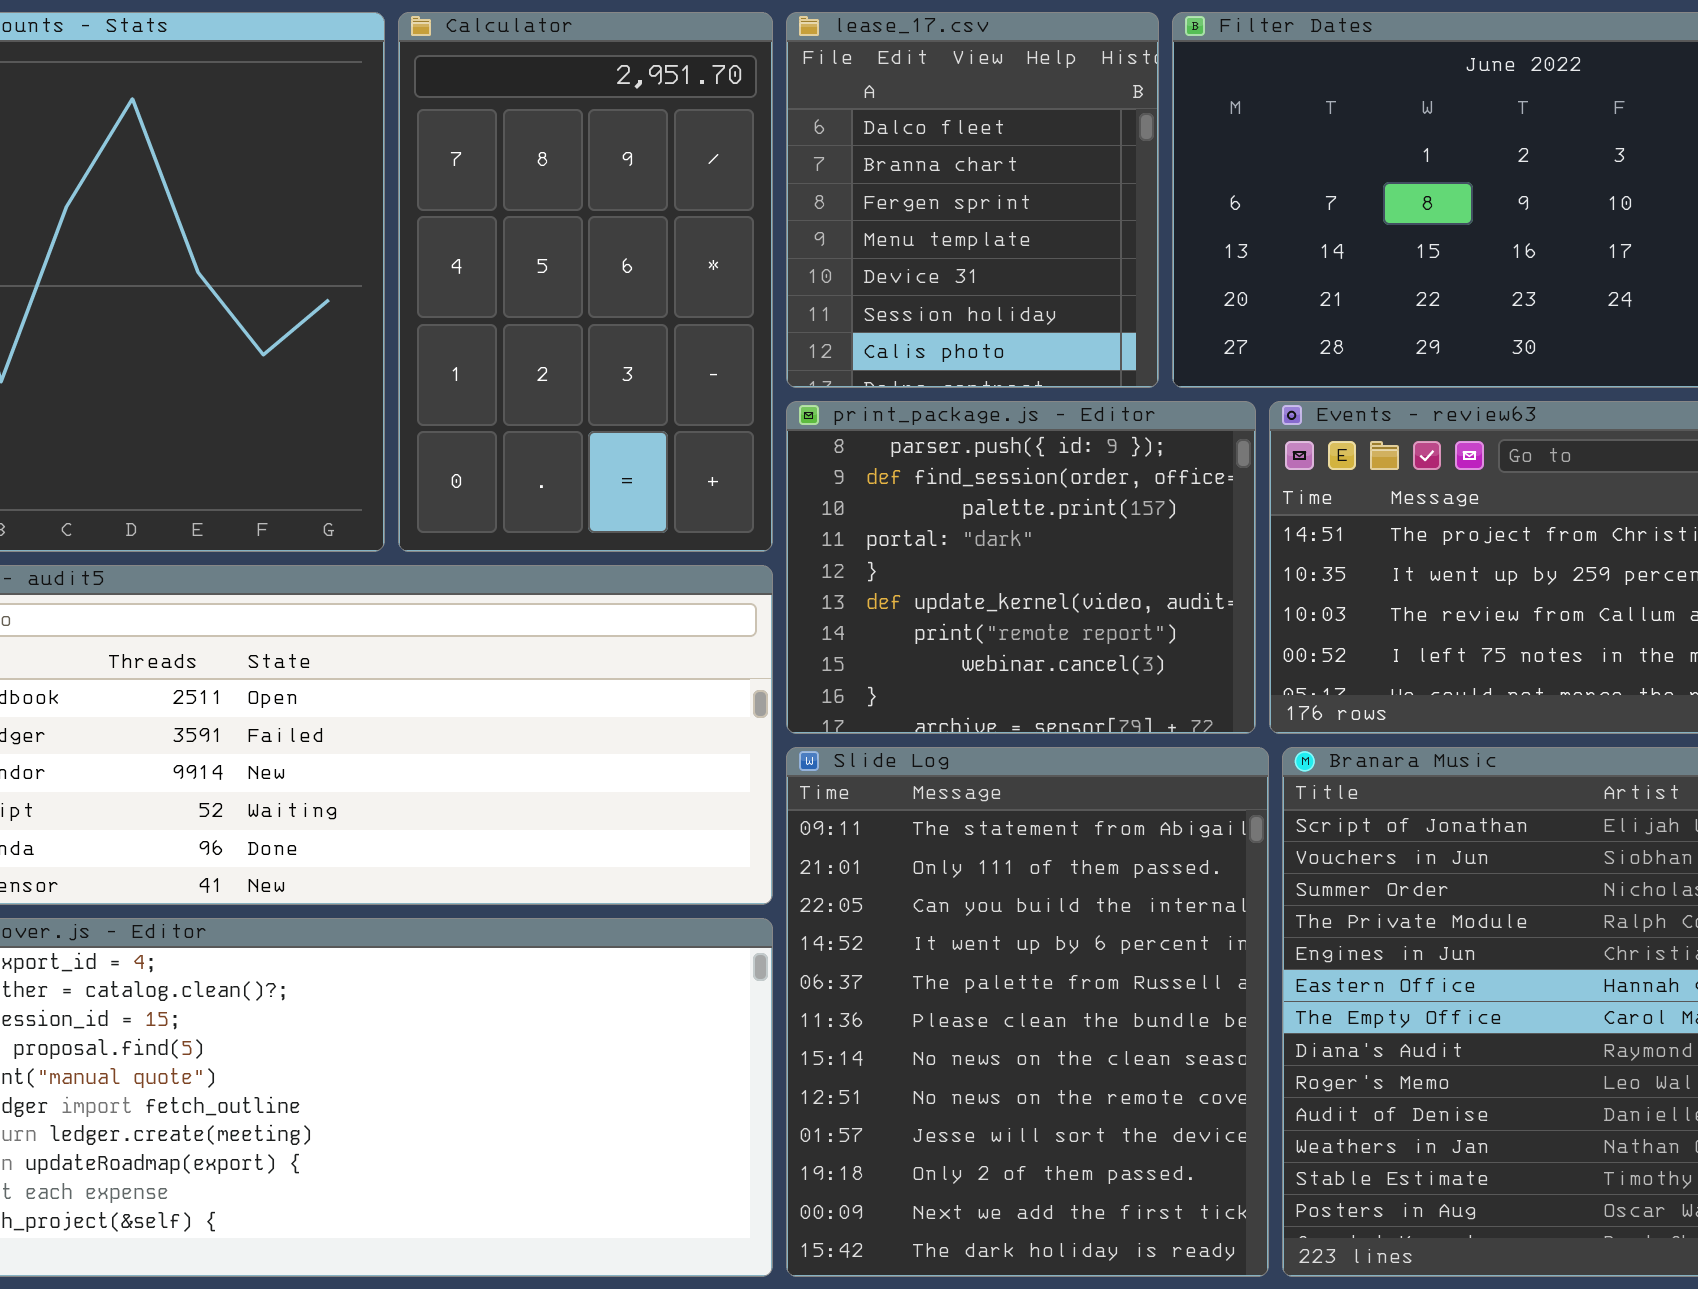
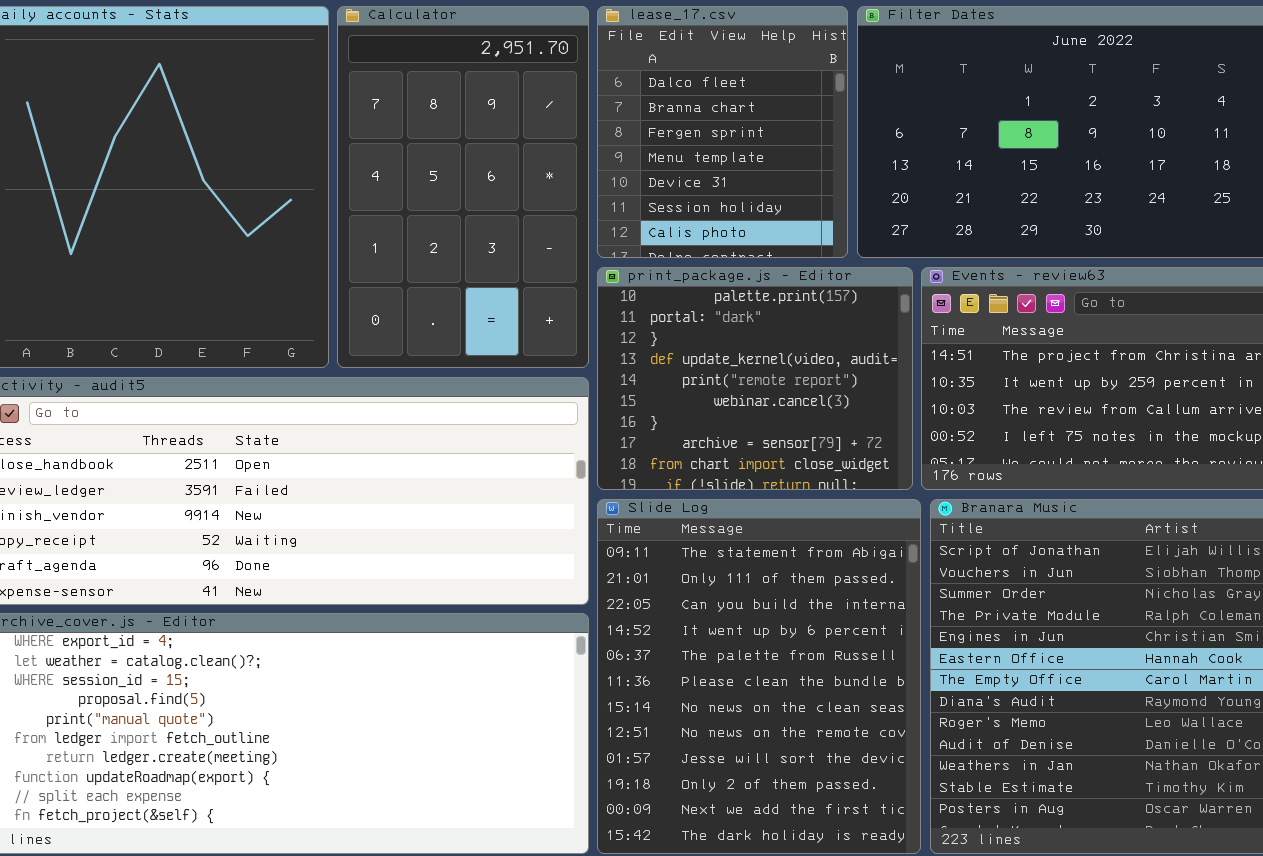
print_package.js - Editor: [786,401,1256,734] -> [597,267,913,490], scrolled down 2 rows

